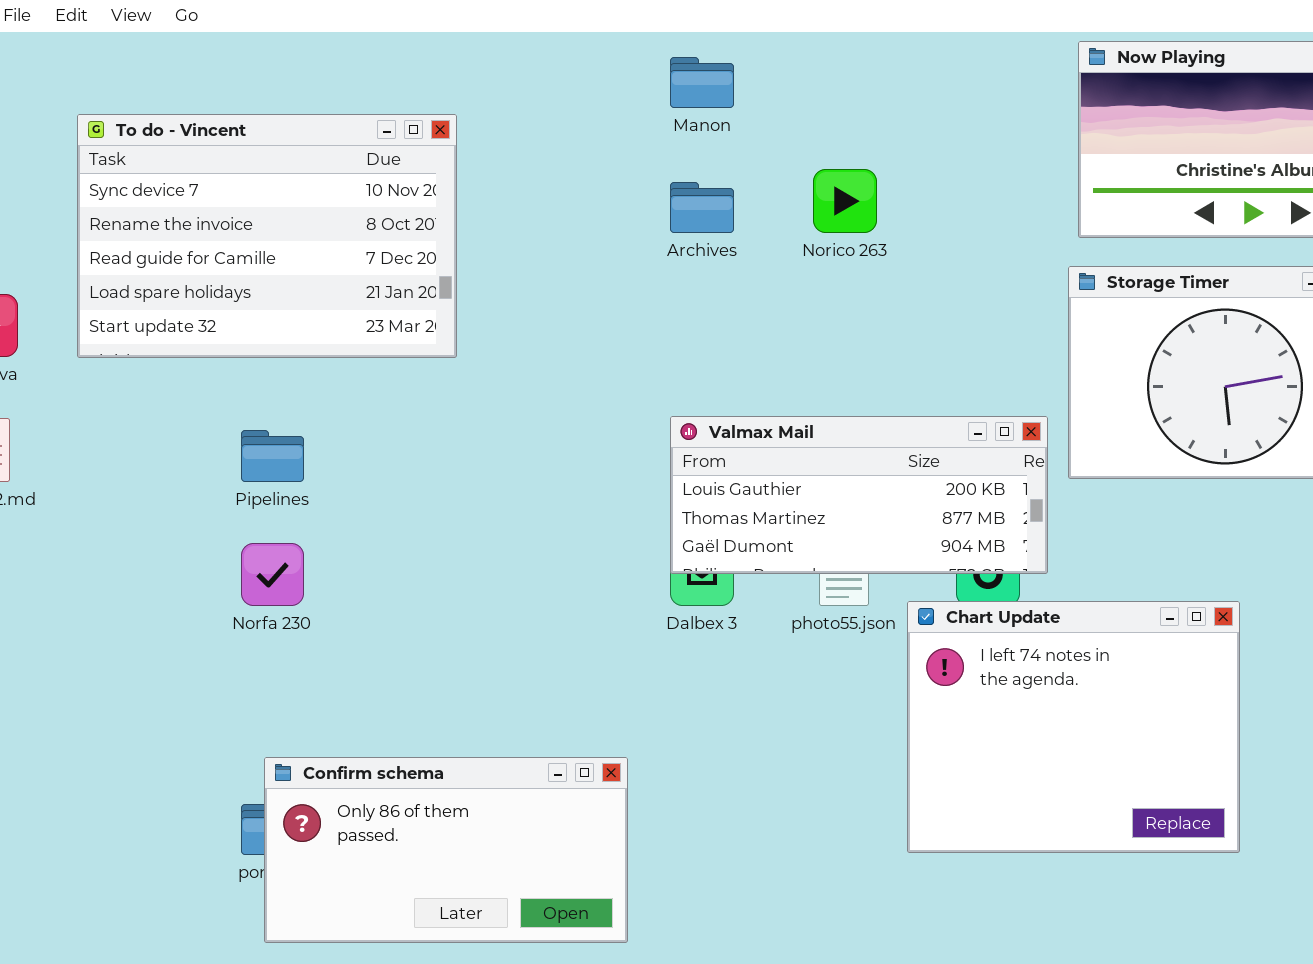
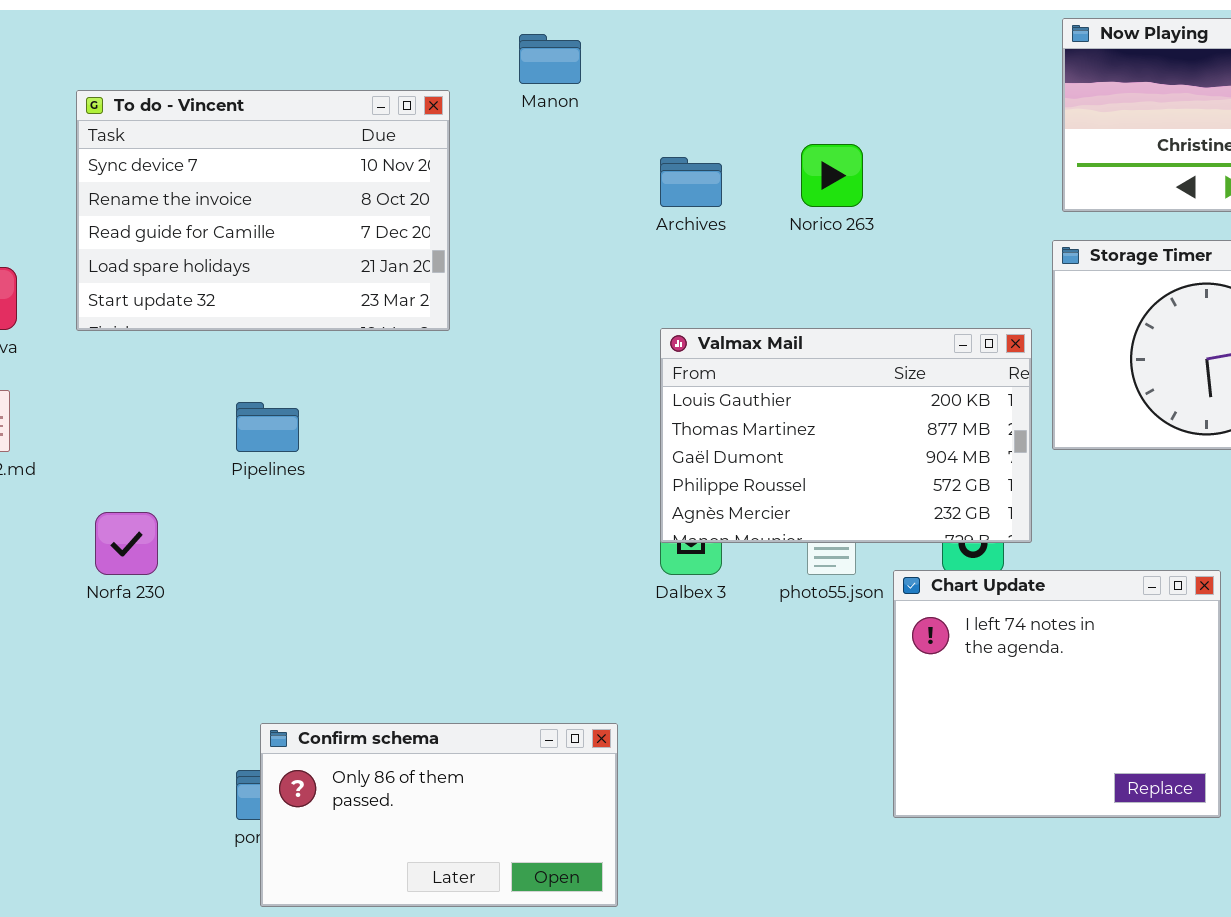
Manon: [670,57,734,108] -> [519,34,581,84], moved
Valmax Mail: [670,416,1048,574] -> [660,328,1032,543], resized
Norfa 230: [241,543,304,606] -> [95,512,158,575], moved

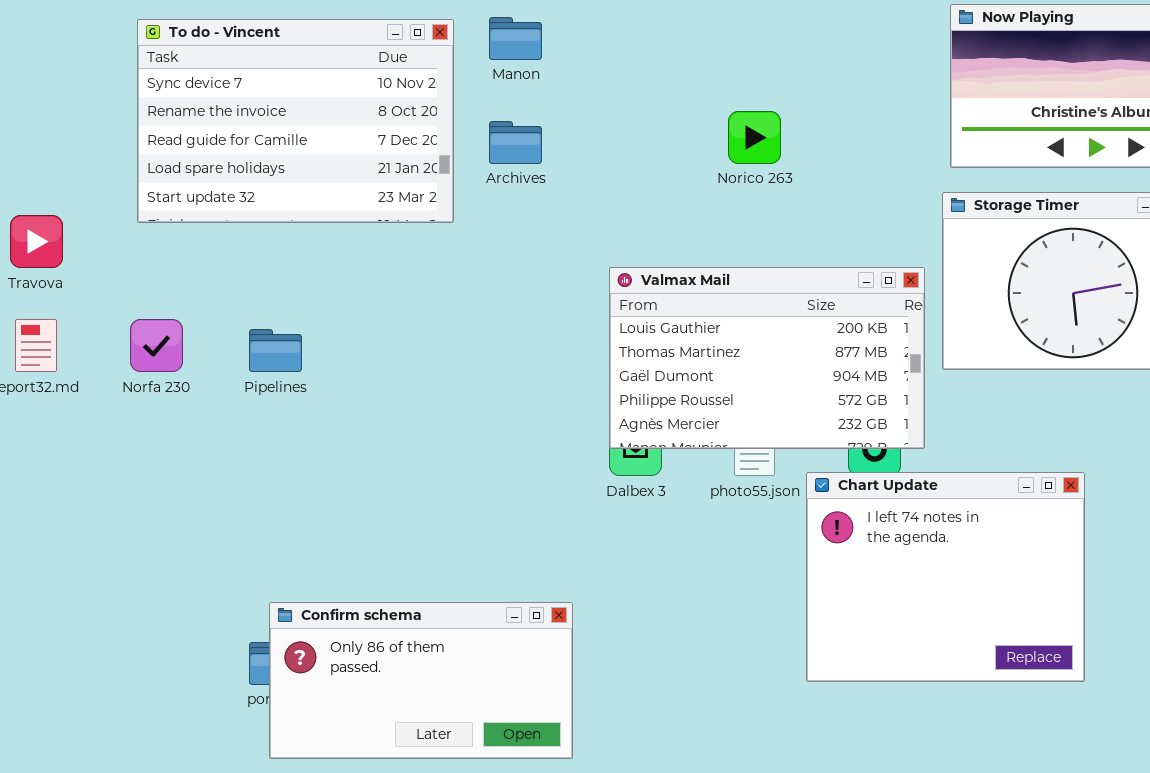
To do - Vincent: [76,90,450,331] -> [137,19,454,223], moved
Archives: [660,157,722,207] -> [489,121,542,164], moved
Norfa 230: [95,512,158,575] -> [130,319,183,372], moved

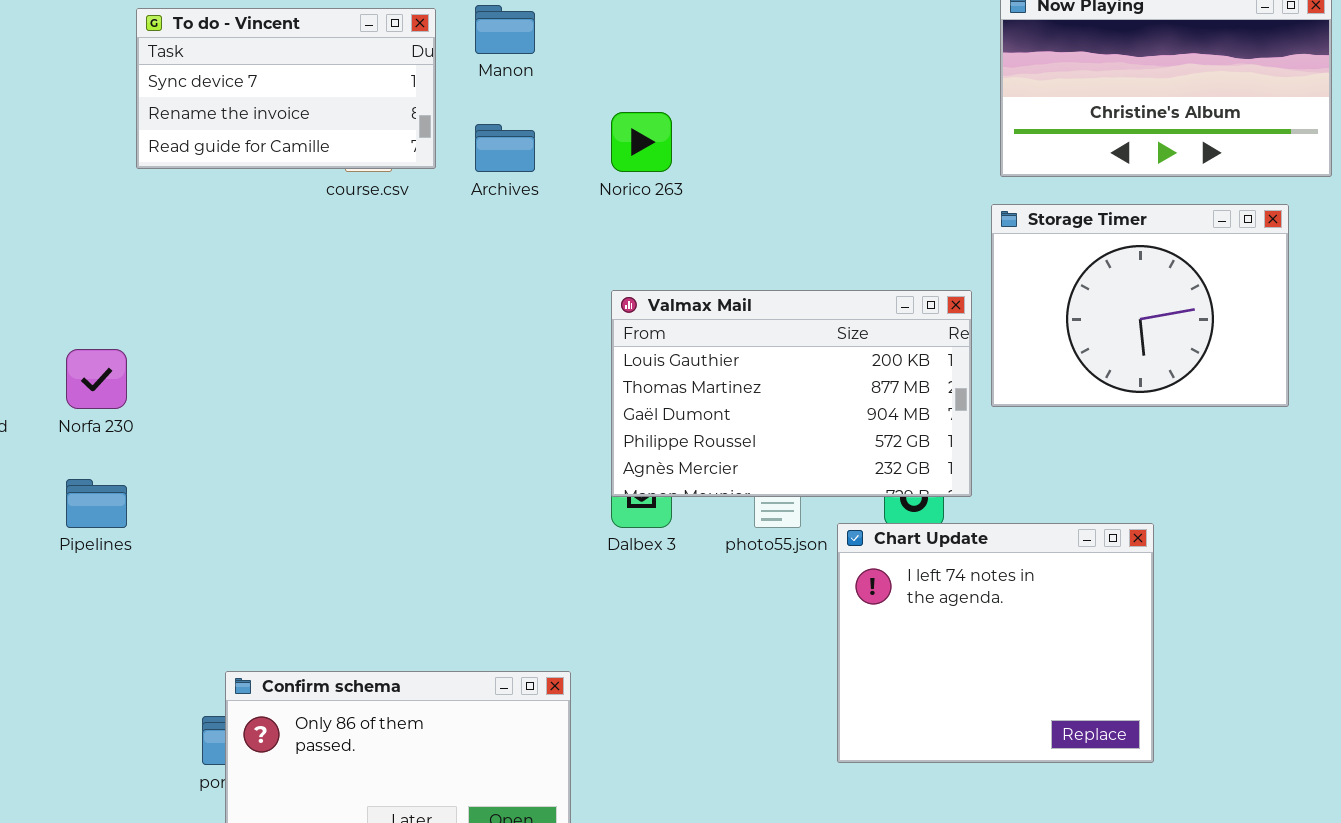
To do - Vincent: [137,19,454,223] -> [136,8,436,169], resized
Norico 263: [728,111,781,164] -> [611,112,672,172], moved
Pipelines: [249,329,302,372] -> [66,479,127,528], moved

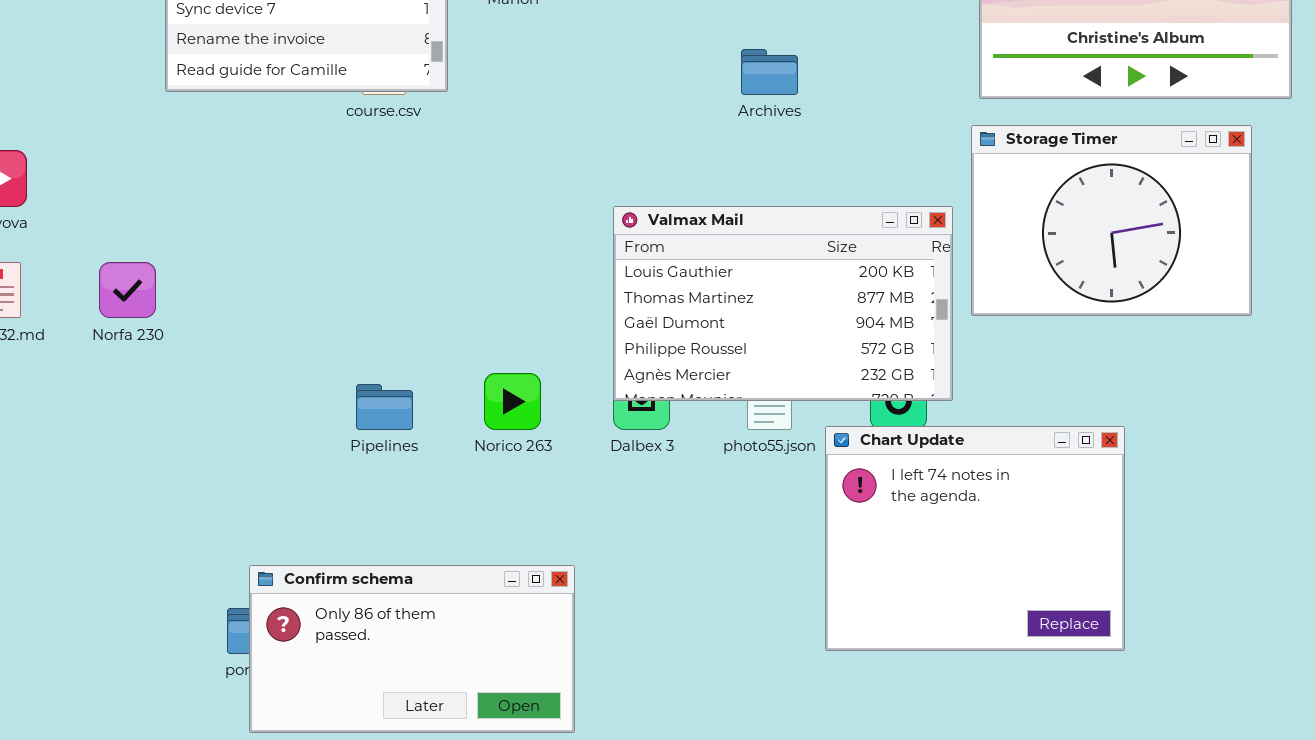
Norico 263: [611,112,672,172] -> [484,373,541,430], moved
Archives: [475,124,535,172] -> [741,49,798,95], moved
Pipelines: [66,479,127,528] -> [356,384,413,430], moved

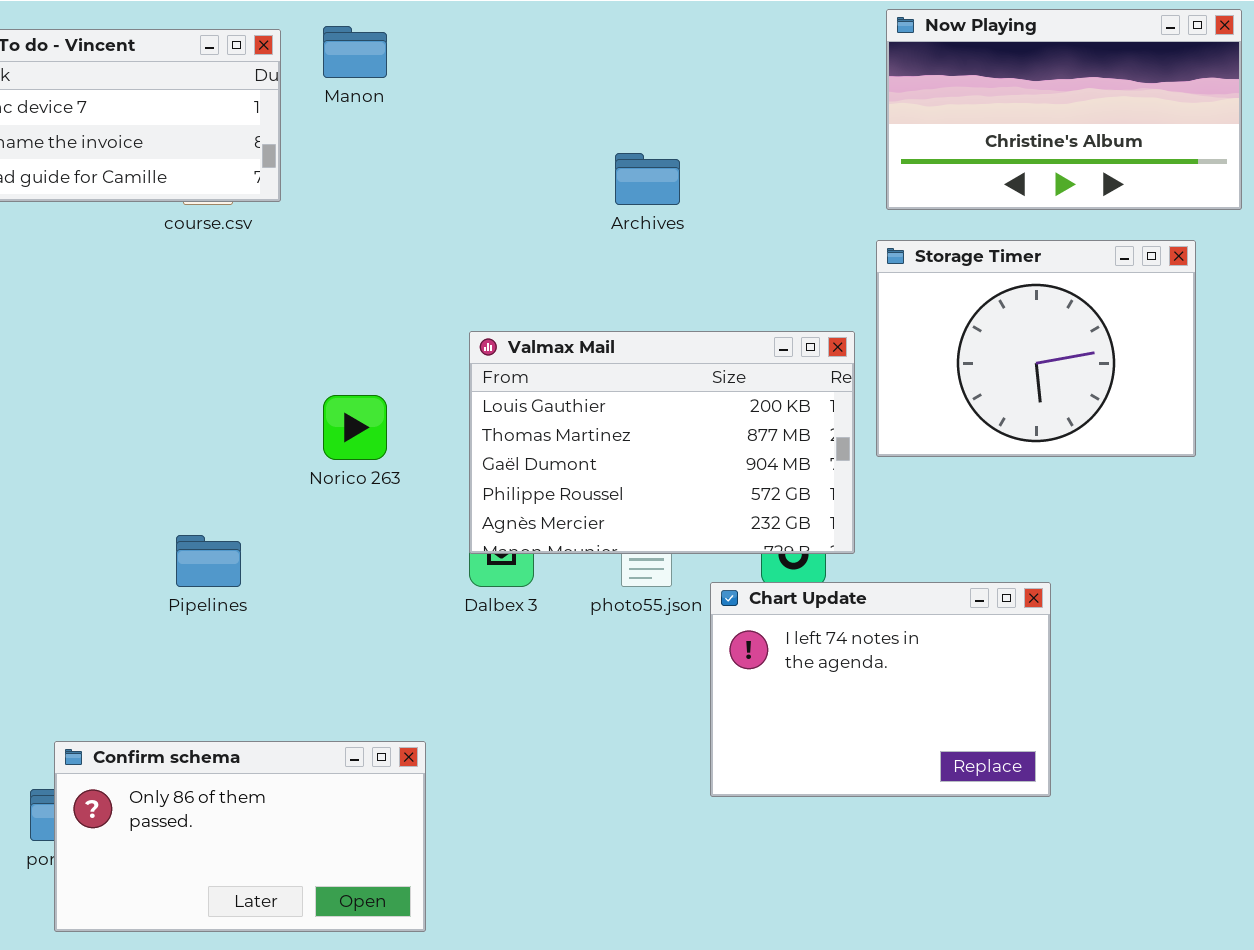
Norico 263: [484,373,541,430] -> [323,395,387,460], moved
Chart Update: [825,426,1125,651] -> [710,582,1051,797], resized

